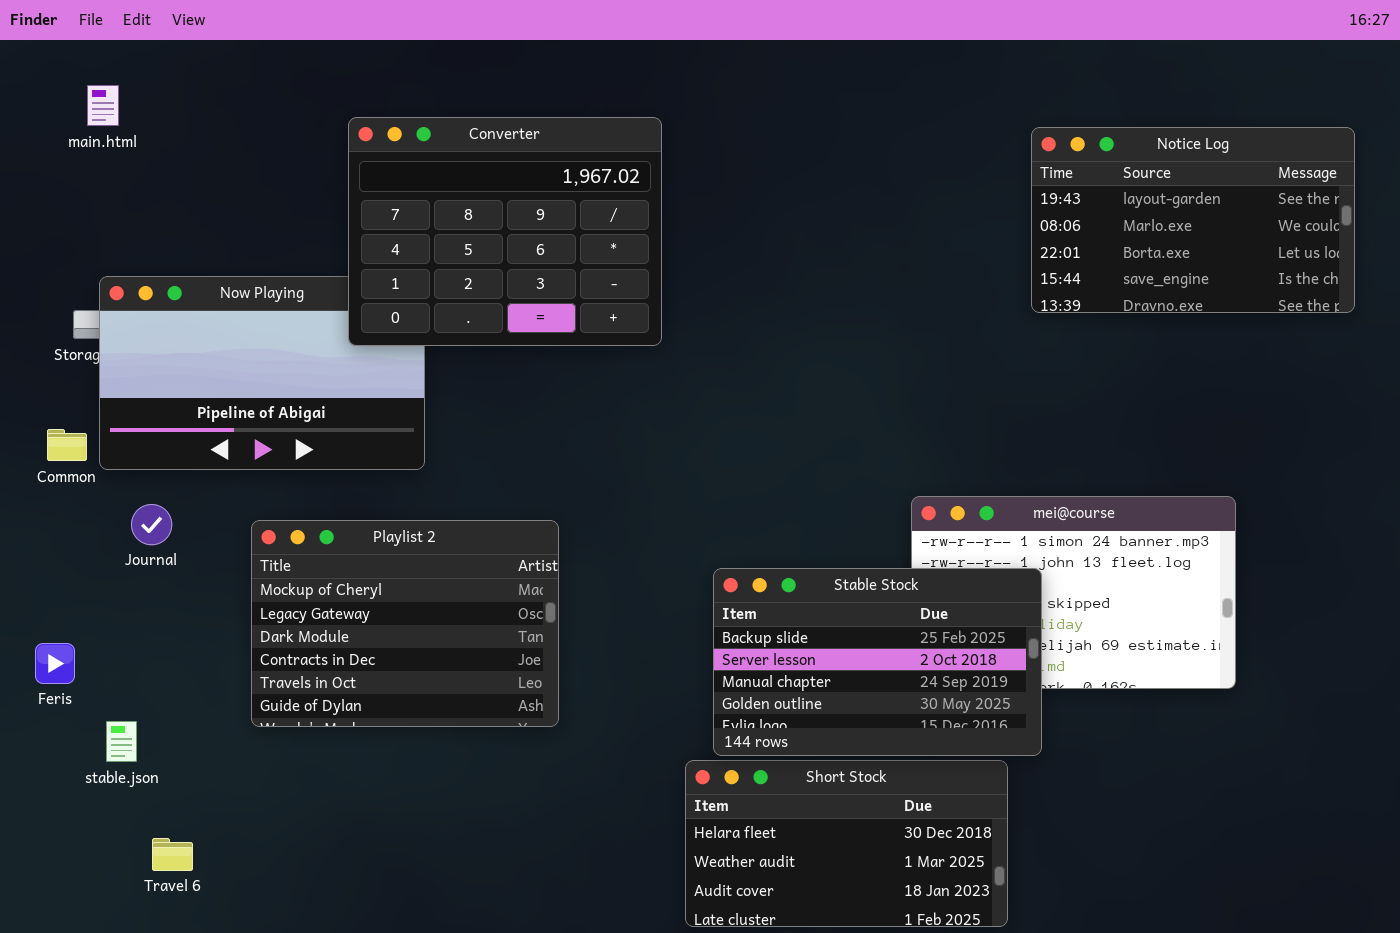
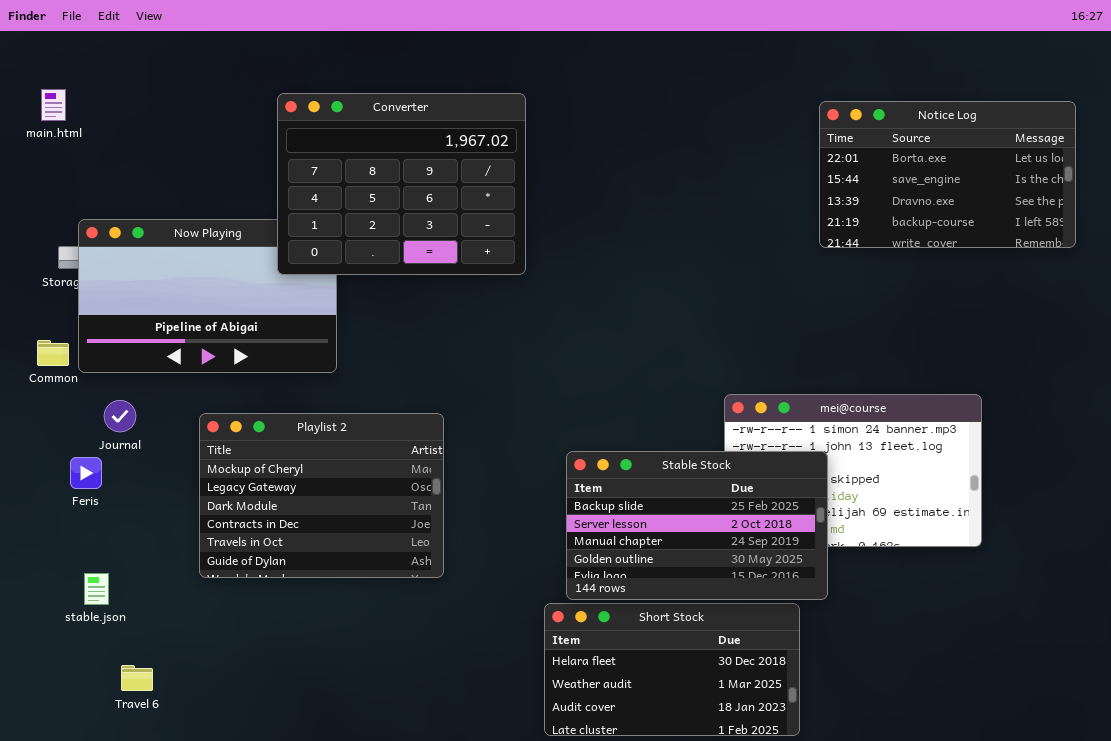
main.html: [87,85,119,126] -> [41,89,66,121], moved
Notice Log: [1031,127,1355,313] -> [819,101,1076,248], scrolled down 2 rows
Feris: [35,643,75,684] -> [70,457,102,489], moved

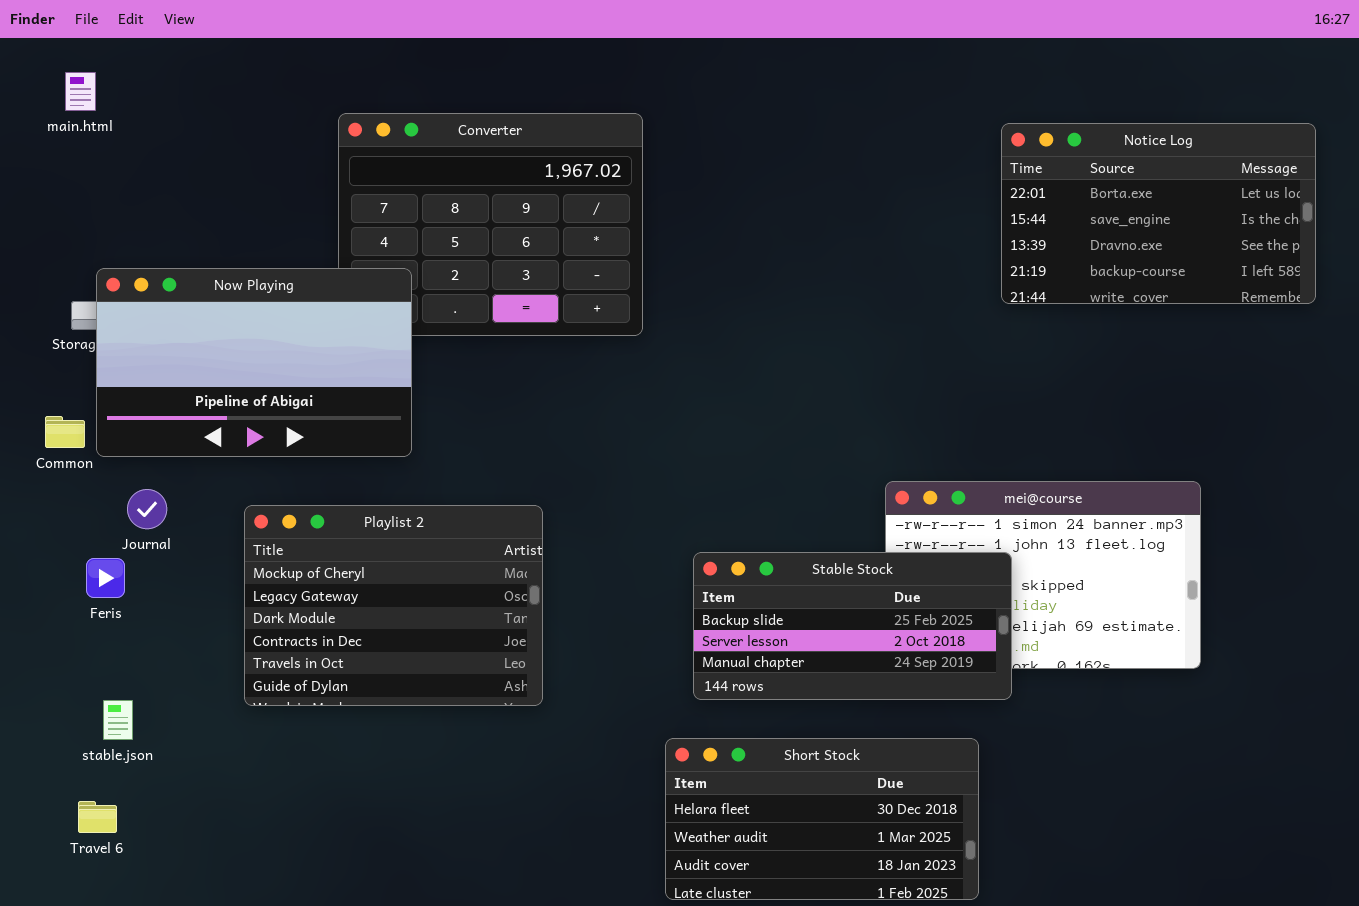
main.html: [41,89,66,121] -> [65,72,96,111], moved
Now Playing: [78,219,337,373] -> [96,268,412,457], raised
Stable Stock: [566,451,828,600] -> [693,552,1012,700], resized
Travel 6: [121,665,153,691] -> [78,801,117,833], moved

